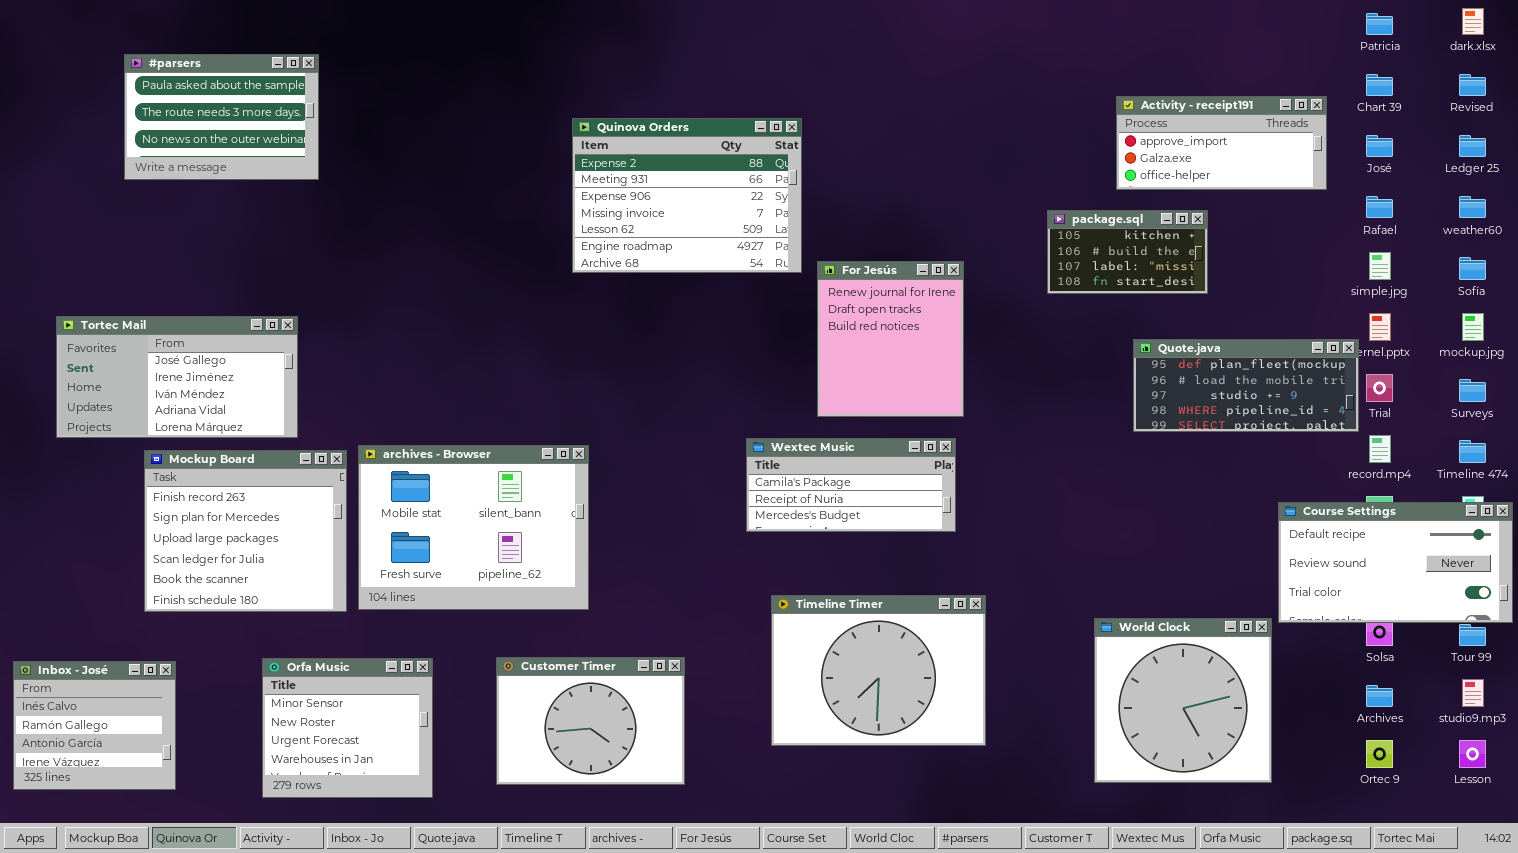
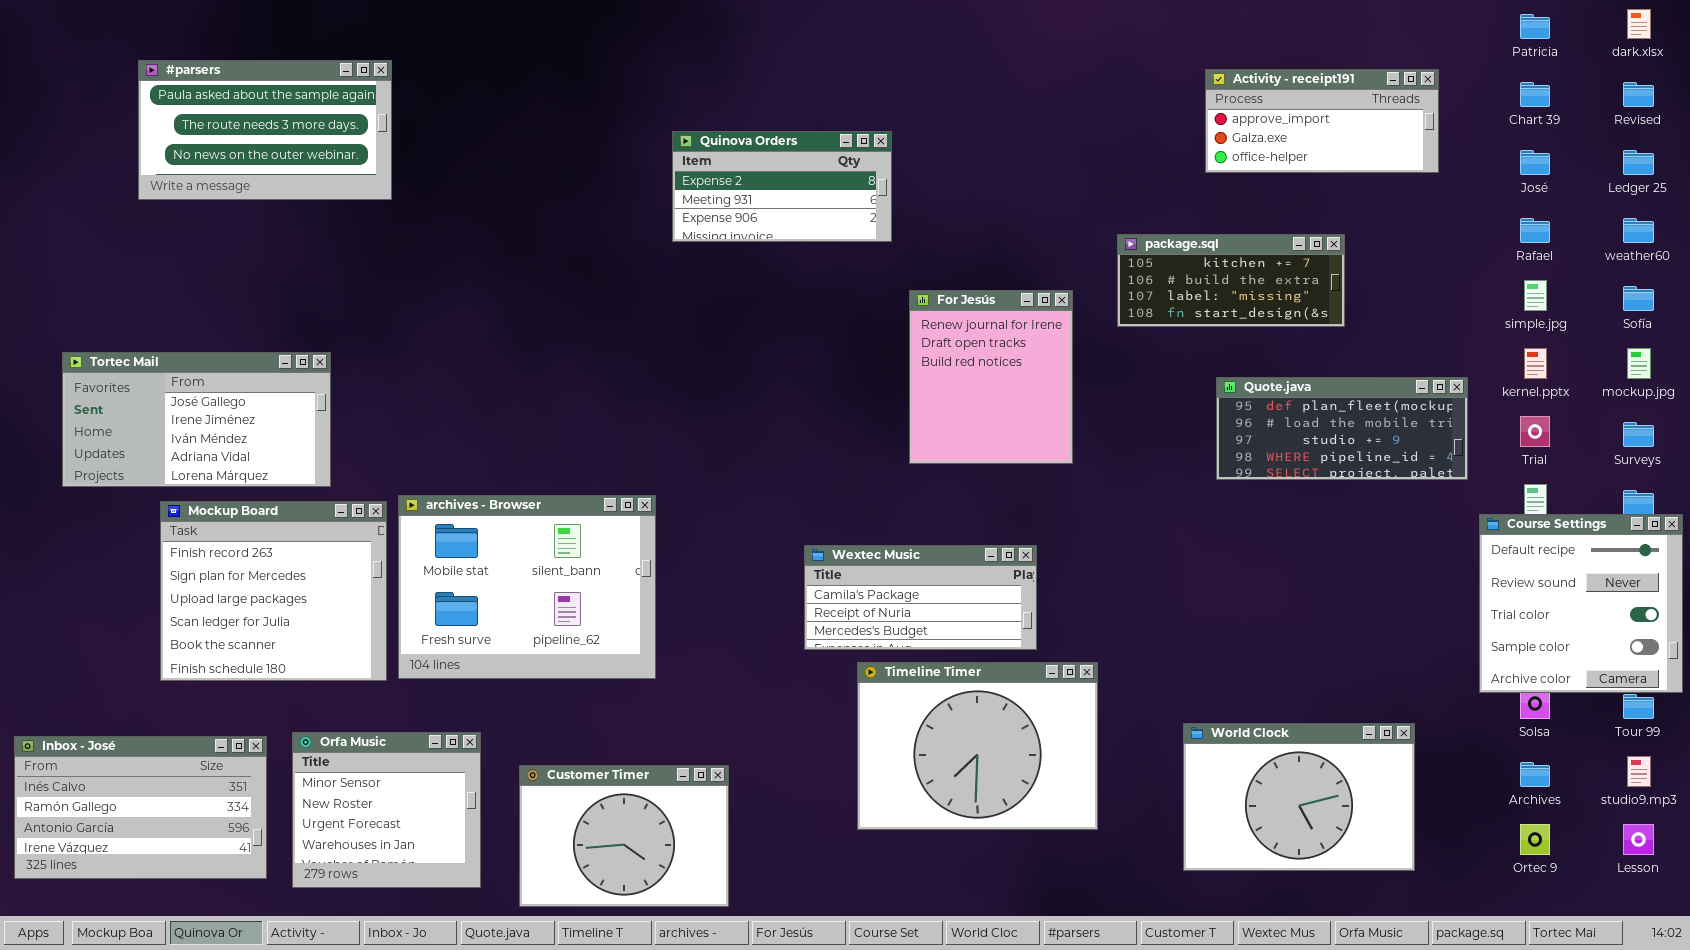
#parsers: [124,54,319,180] -> [138,60,392,200], resized
Activity - receipt191: [1116,96,1327,190] -> [1205,69,1439,173], moved
Quinova Orders: [572,118,802,273] -> [672,131,892,242], resized
package.sql: [1047,210,1208,294] -> [1117,234,1345,327], resized
Quote.java: [1133,339,1359,432] -> [1216,377,1468,480], moved
Wextec Music: [746,438,956,532] -> [804,545,1037,650], moved
Course Settings: [1278,502,1513,623] -> [1479,514,1683,693], resized
World Clock: [1094,618,1272,783] -> [1183,723,1415,871], resized
Customer Timer: [496,657,685,785] -> [519,765,729,907], moved
Inbox - José: [13,661,176,790] -> [14,736,267,879], resized

